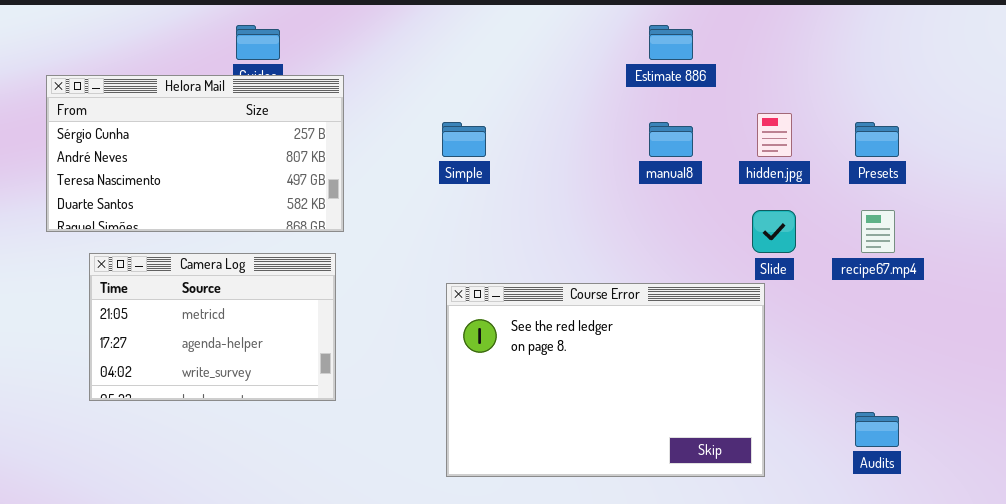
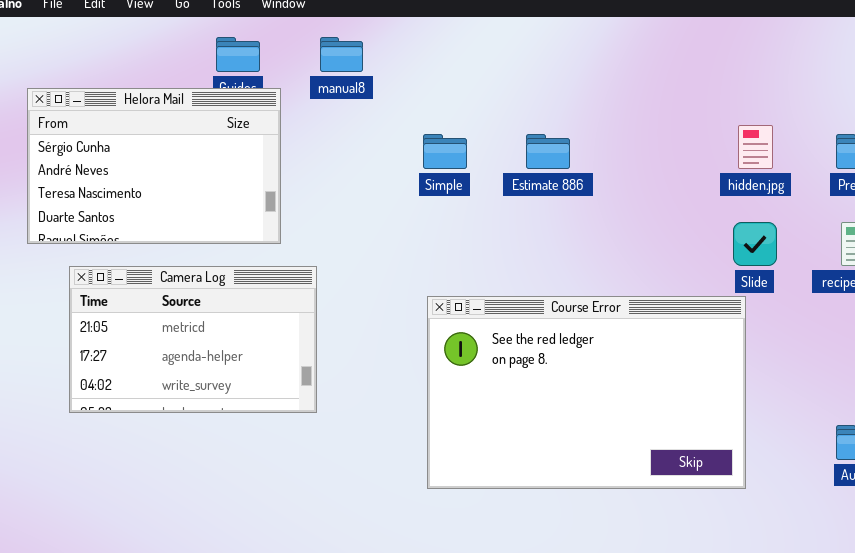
Estimate 886: [649,25,693,60] -> [526,134,570,169], moved
Helora Mail: [46,75,344,232] -> [27,88,281,244], resized
manual8: [649,122,693,157] -> [320,37,363,72], moved

